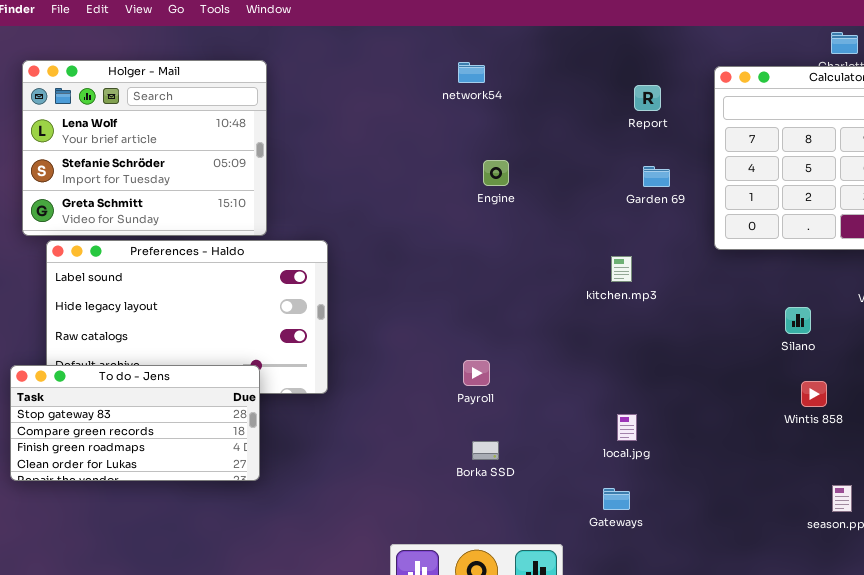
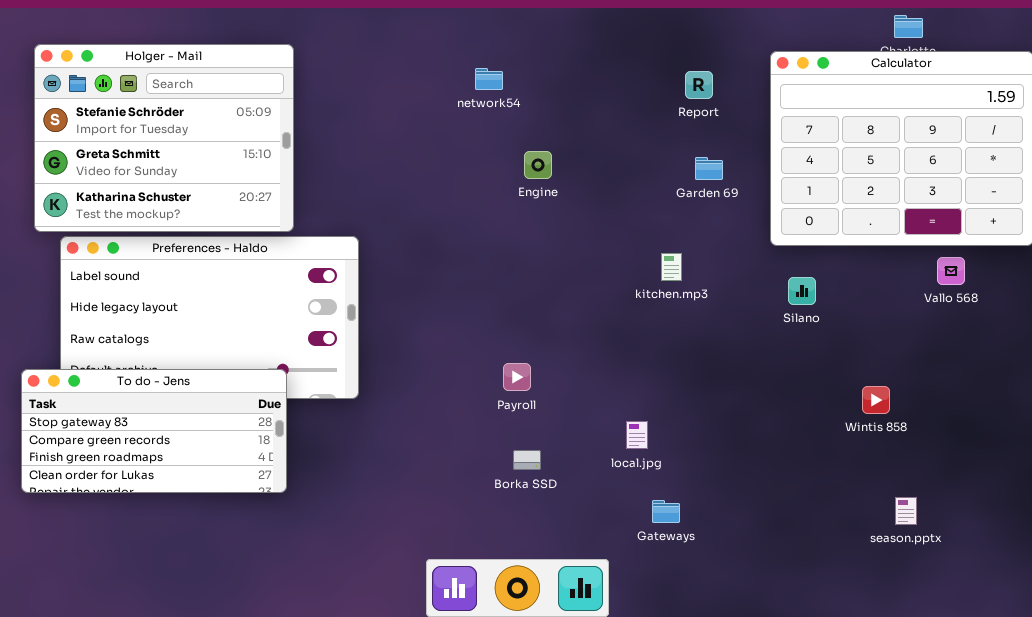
Holger - Mail: [22,60,267,236] -> [34,44,294,232], scrolled down 1 row
network54: [458,62,485,83] -> [475,68,503,90], moved
Silano: [785,307,811,334] -> [788,277,816,305], moved
local.jpg: [617,414,637,441] -> [626,421,648,449], moved

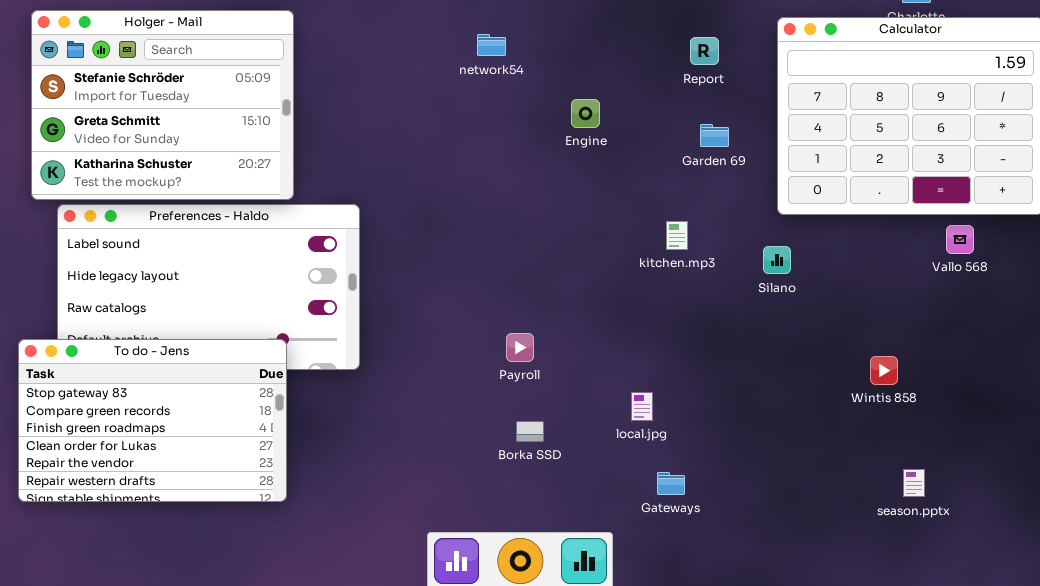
Engine: [524,151,552,179] -> [571,99,600,128], moved
Silano: [788,277,816,305] -> [763,246,791,274], moved
To do - Jens: [21,369,287,493] -> [18,339,287,502], resized

